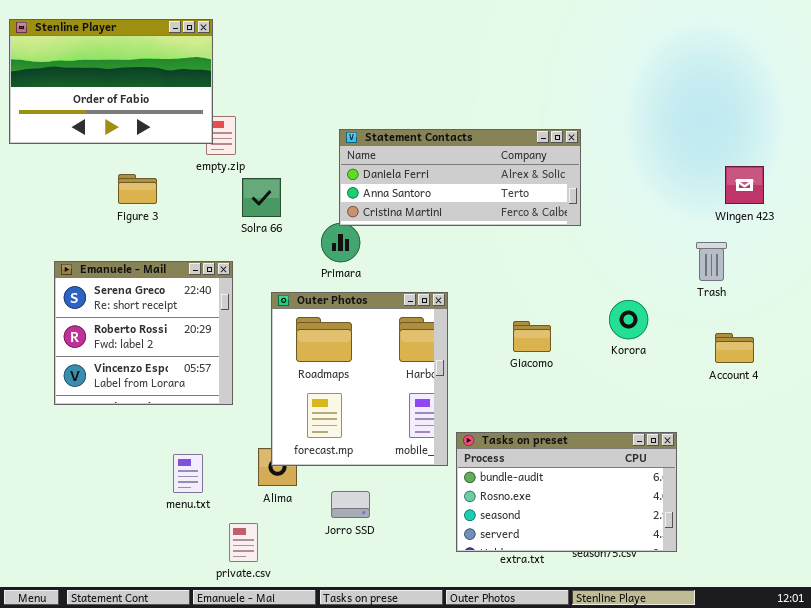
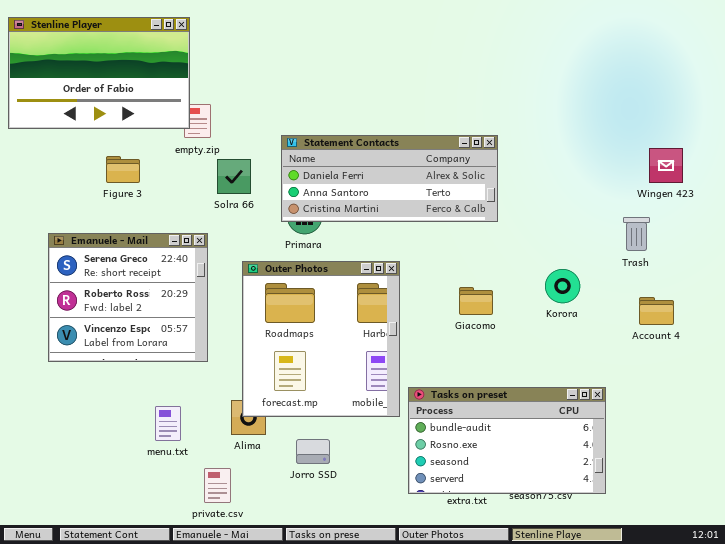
Statement Contacts: [339,129,581,226] -> [281,135,498,222], moved

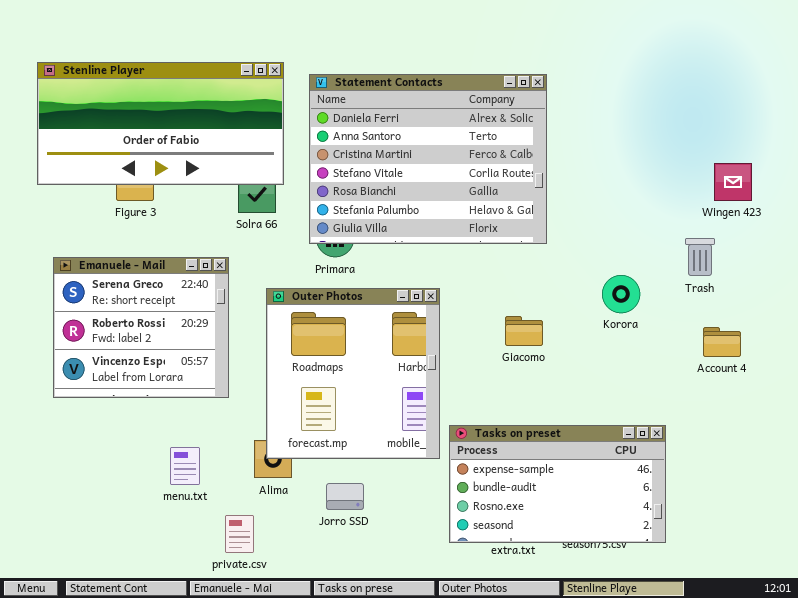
Stenline Player: [8,17,190,129] -> [37,62,284,185], moved, resized
Statement Contacts: [281,135,498,222] -> [309,74,547,244], resized
Korora: [545,269,580,303] -> [602,275,640,313], moved
Tasks on preset: [408,387,606,494] -> [449,425,666,543], scrolled up 1 row

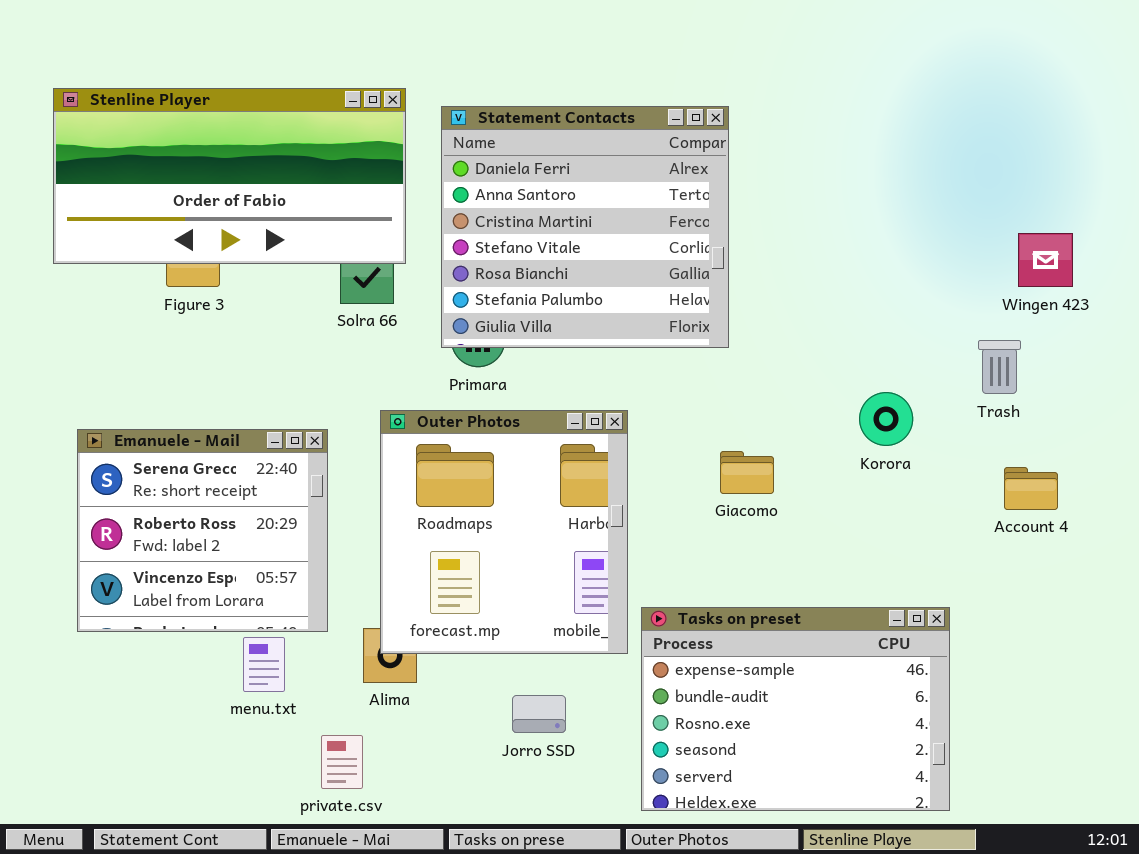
Statement Contacts: [309,74,547,244] -> [441,106,729,348], resized
Emanuele - Mail: [53,257,229,398] -> [77,429,328,632], moved
Tasks on preset: [449,425,666,543] -> [641,607,950,811], resized
Jorro SSD: [326,483,364,510] -> [512,695,566,733], moved

